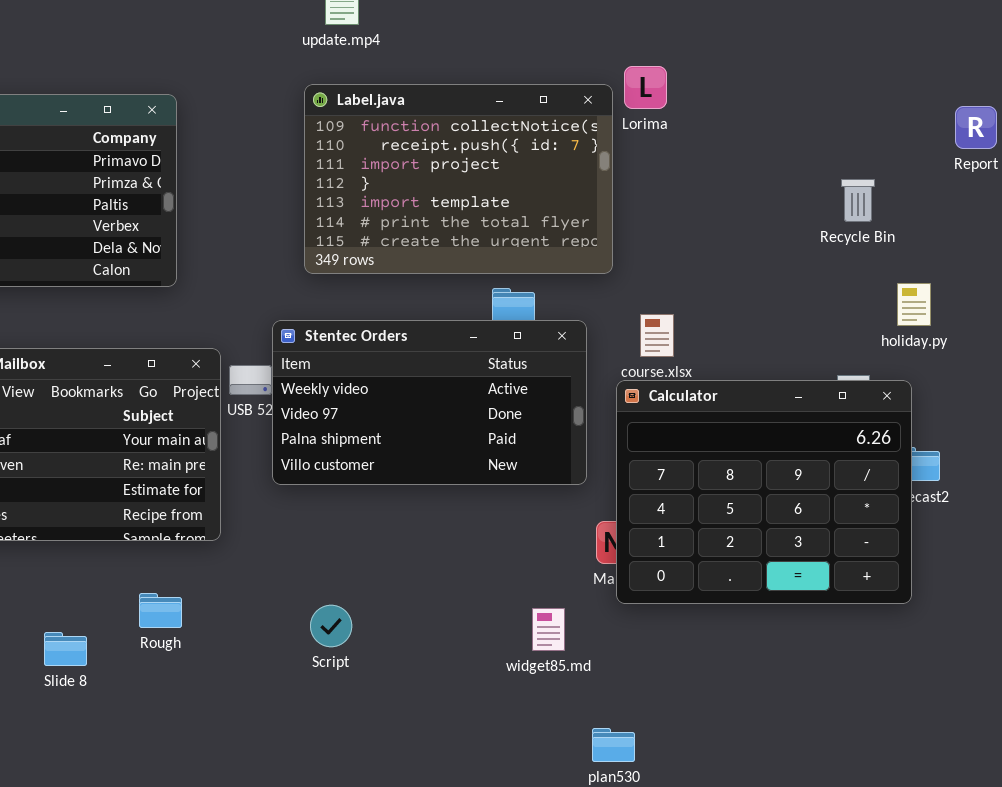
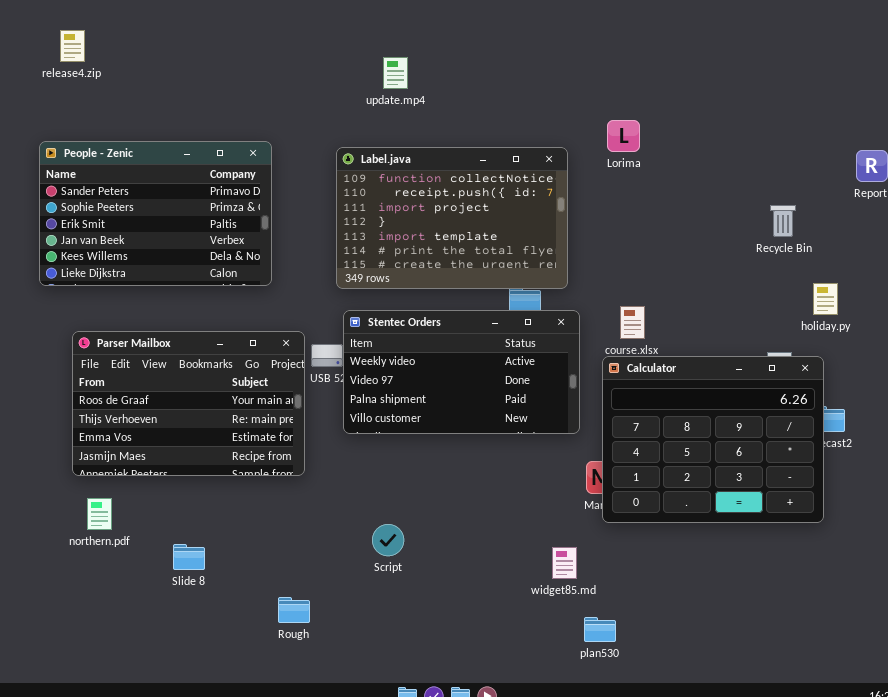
Label.java: [304,84,613,274] -> [336,147,568,289], moved
Rough: [139,593,182,628] -> [278,597,310,623], moved
widget85.md: [532,608,565,651] -> [552,547,577,579], moved

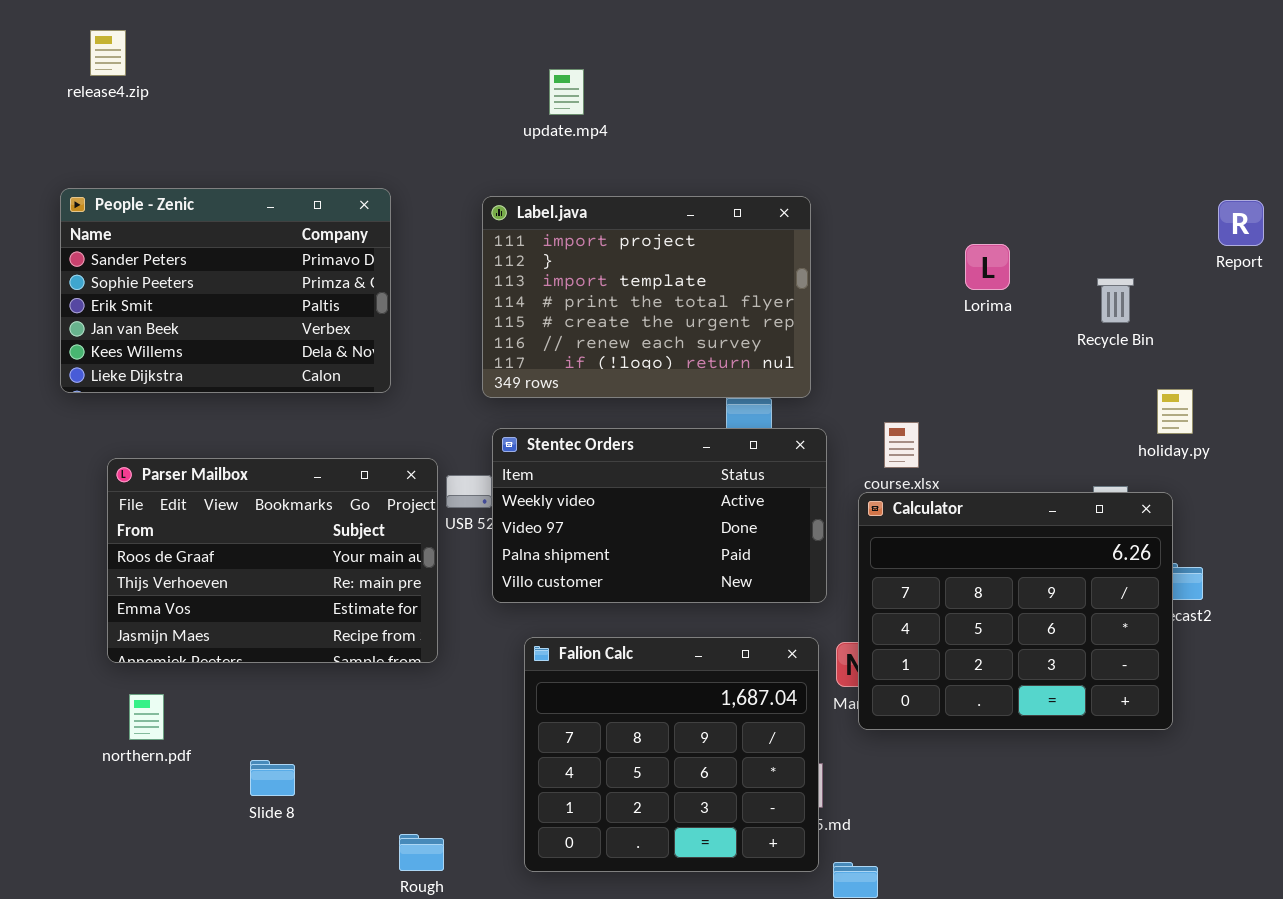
Lorima: [607,120,640,152] -> [965,244,1010,290], moved
Label.java: [336,147,568,289] -> [482,196,811,398], scrolled down 2 rows
Falion Calc: none -> [524,637,819,872], opened

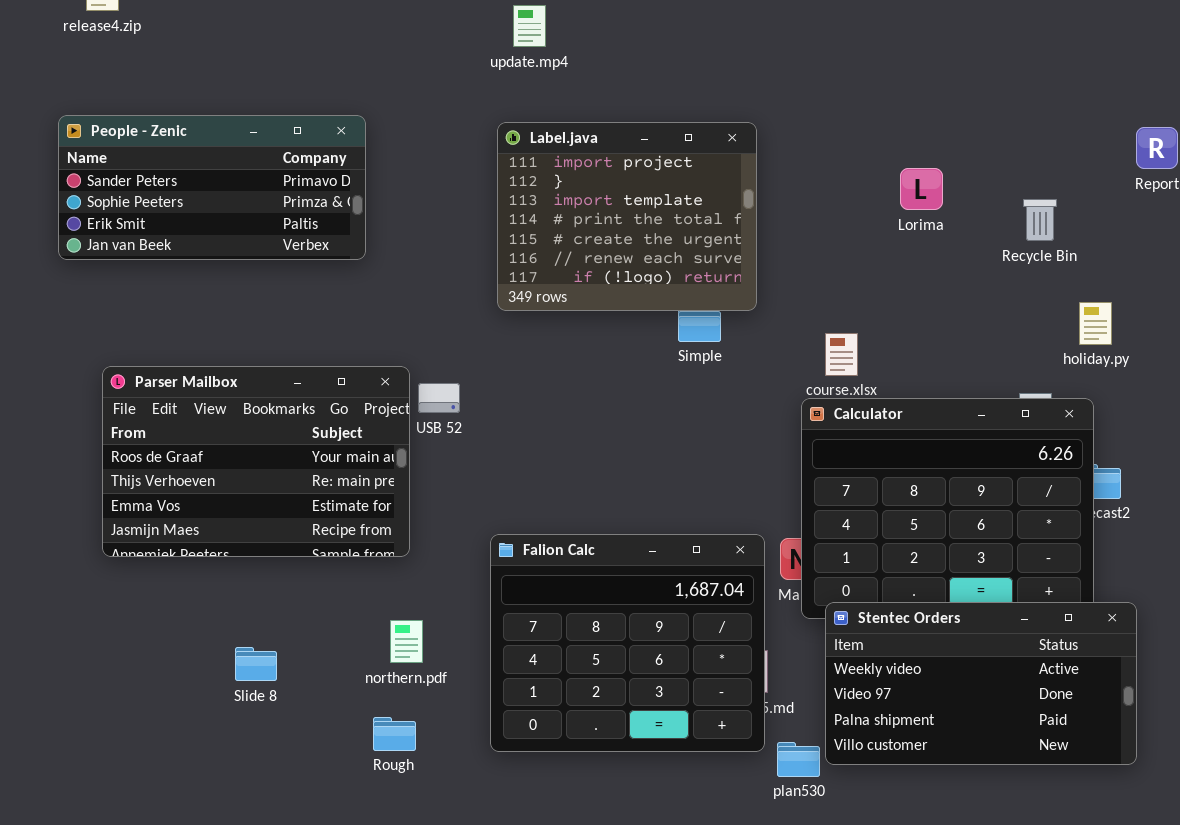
People - Zenic: [60,188,391,393] -> [58,115,366,260], resized
Label.java: [482,196,811,398] -> [497,122,757,311], resized
Stentec Orders: [492,428,827,603] -> [825,602,1137,765], moved
northern.pdf: [129,694,164,740] -> [390,620,423,663], moved

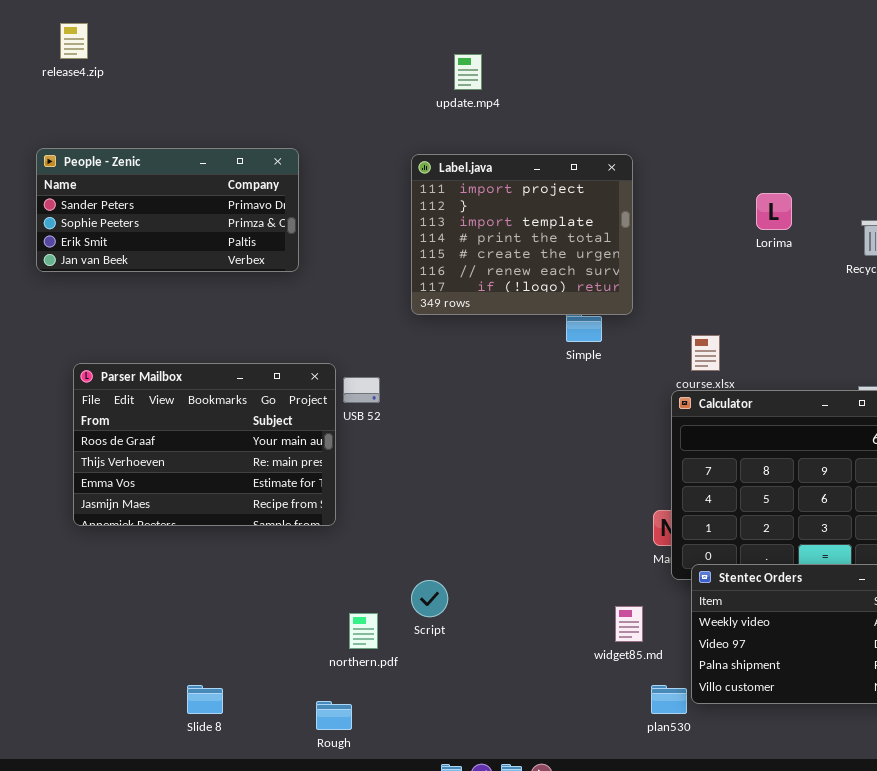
update.mp4: [513,5,546,47] -> [454,54,482,90], moved
Falion Calc: [490,534,765,752] -> none, closed
northern.pdf: [390,620,423,663] -> [349,613,378,649], moved
Slide 8: [235,647,277,681] -> [187,685,223,714], moved
Rough: [373,717,416,751] -> [316,701,352,730], moved

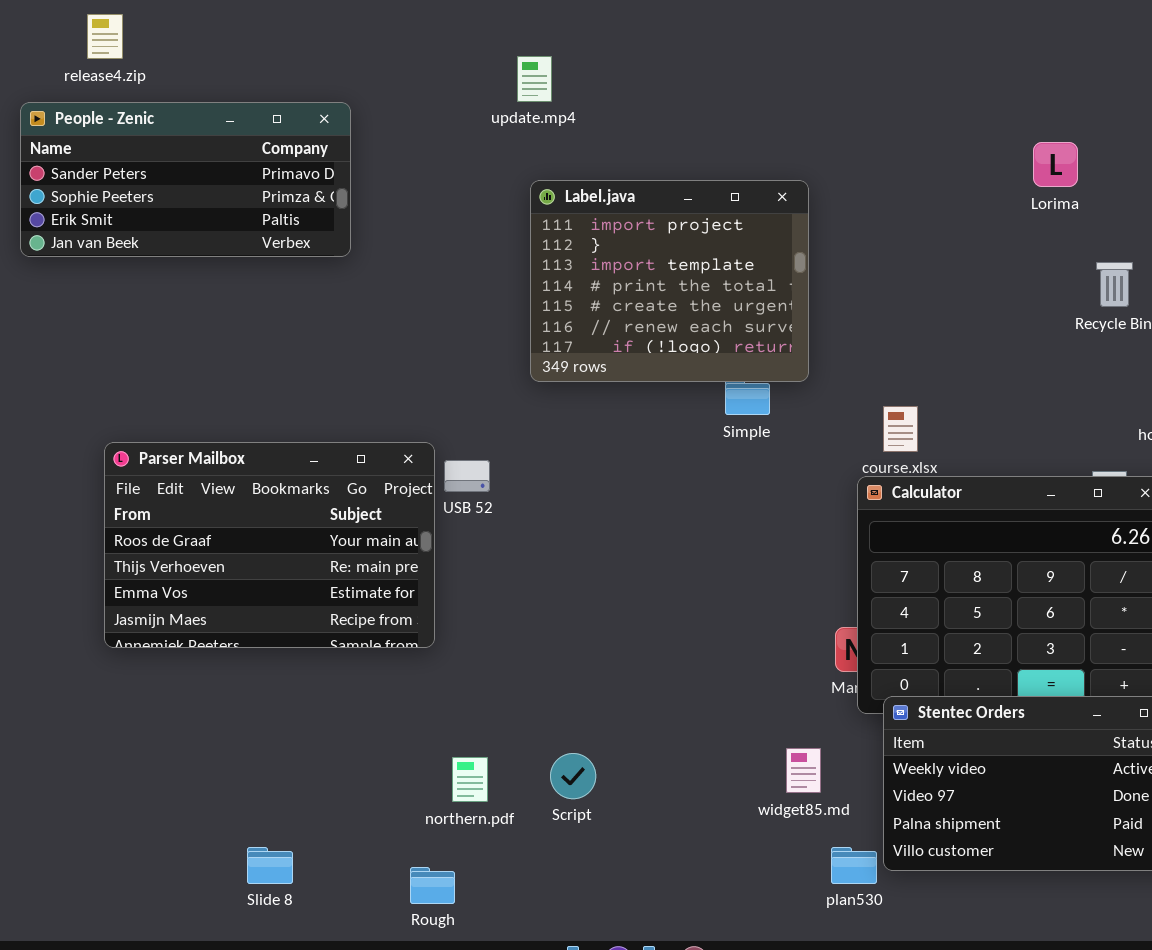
update.mp4: [454,54,482,90] -> [517,56,552,102], moved
People - Zenic: [36,148,299,272] -> [20,102,351,257], moved
Lorima: [756,193,792,230] -> [1033,142,1078,187], moved
Script: [411,580,448,617] -> [550,753,596,799], moved

